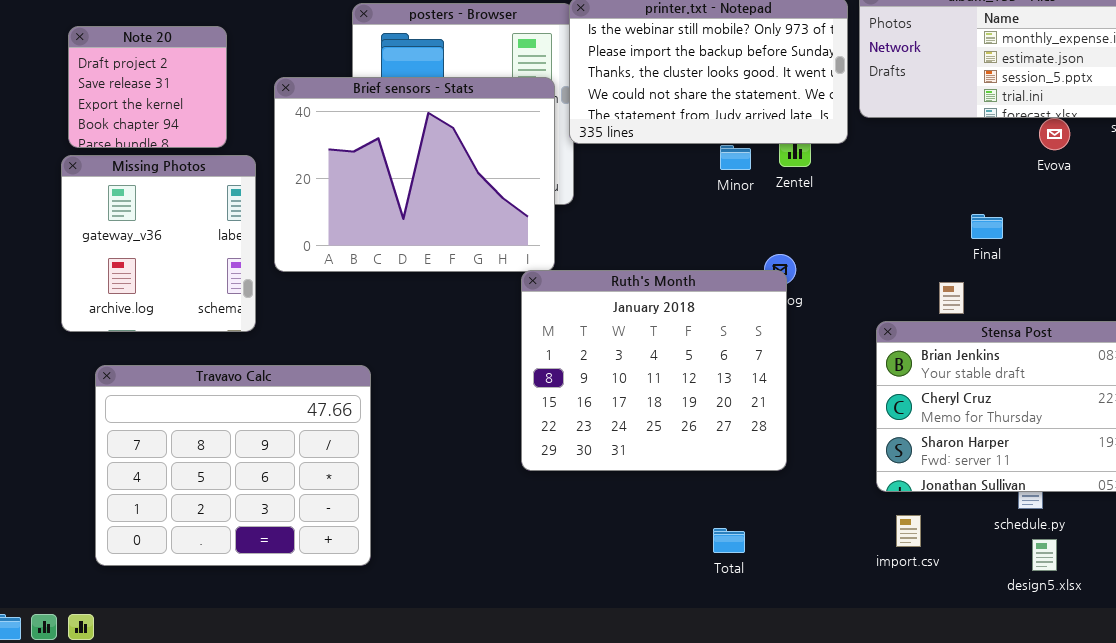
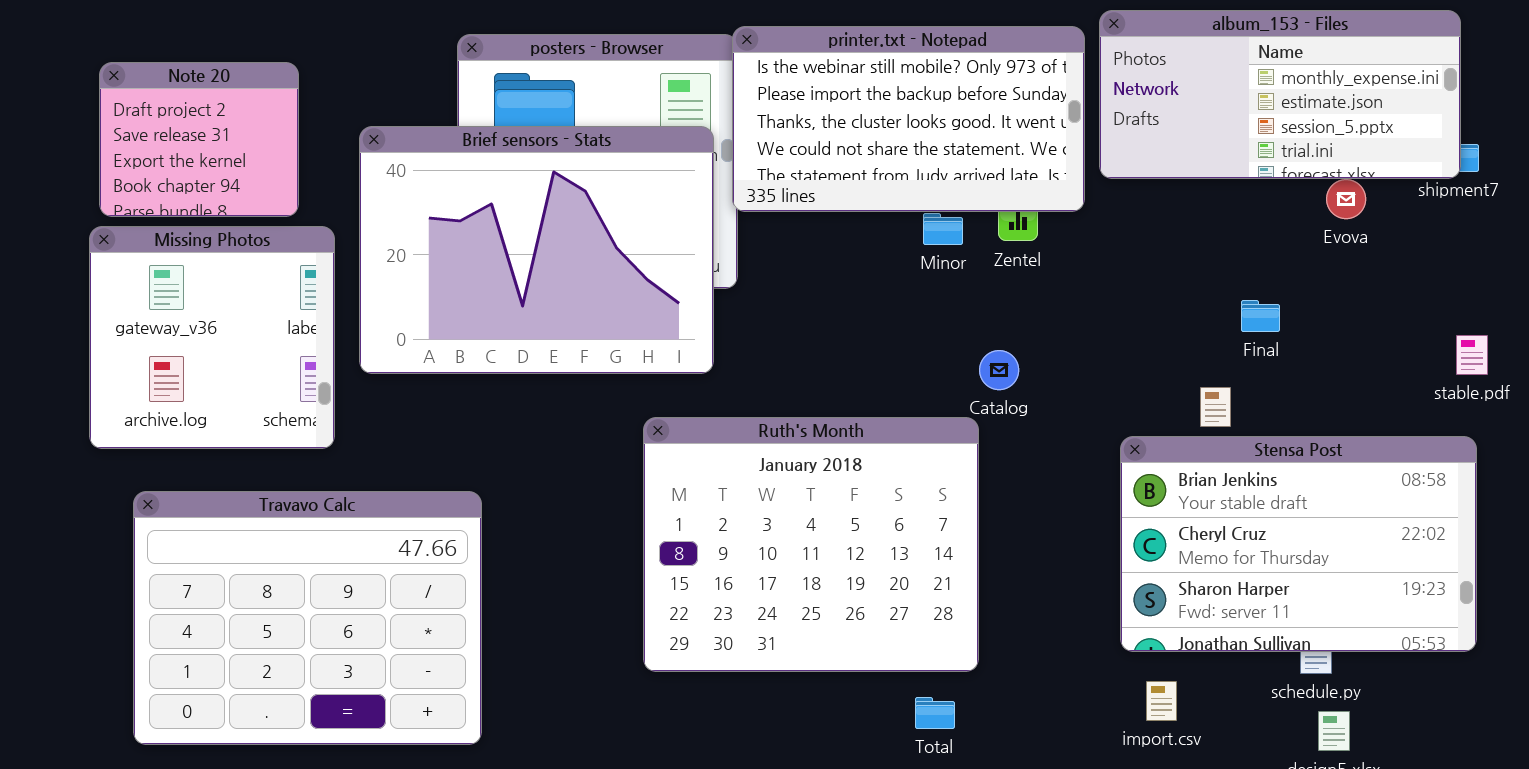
Ruth's Month: [521,270,787,471] -> [643,417,979,672], moved

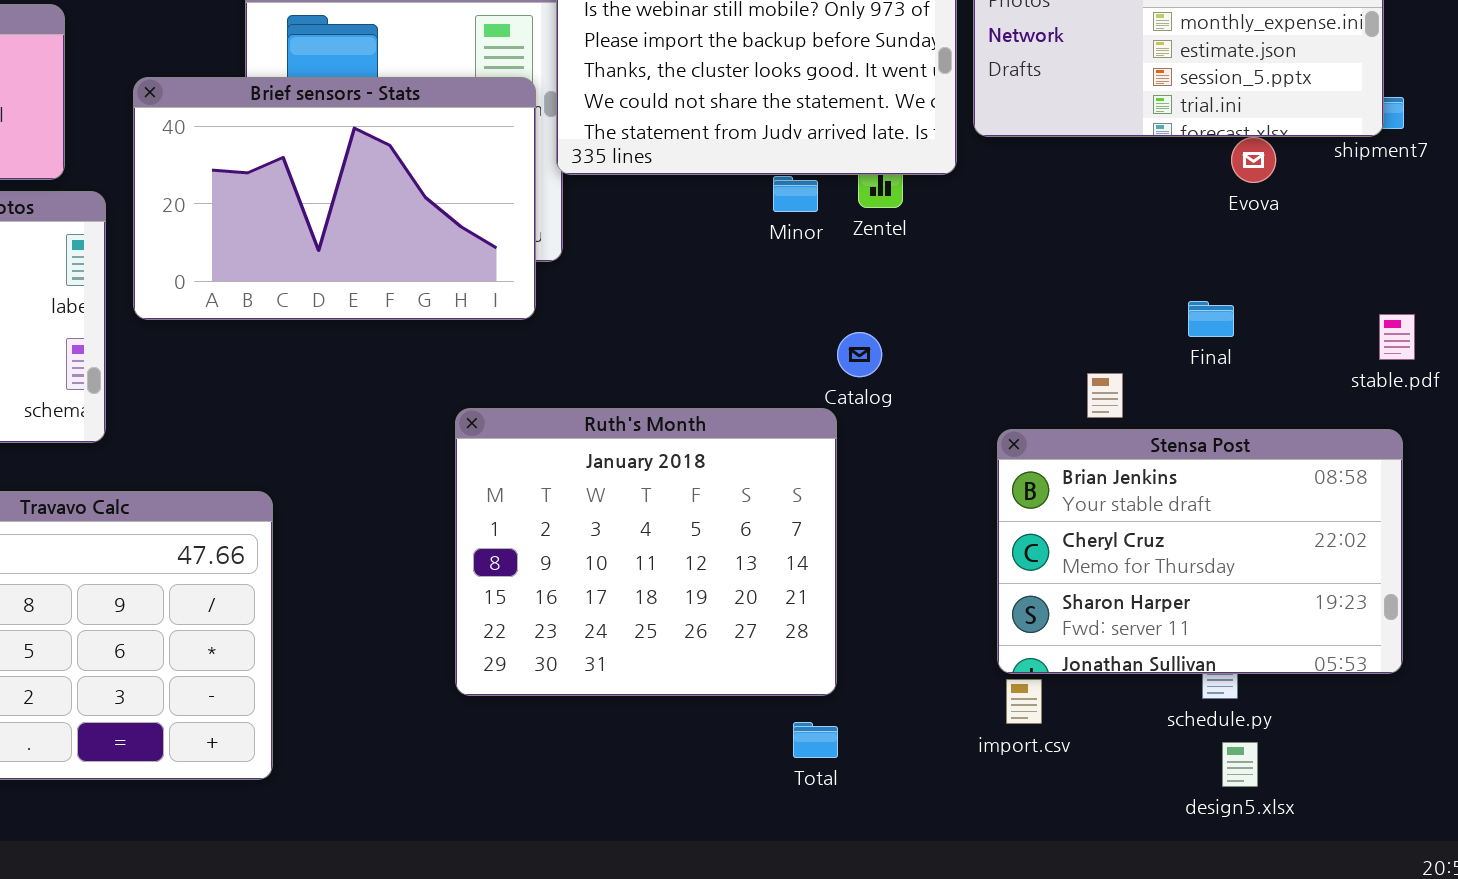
Brief sensors - Stats: [359,126,714,374] -> [133,77,536,320], resized
Final: [1241,300,1280,332] -> [1188,301,1234,337], moved
import.csv: [1146,681,1177,721] -> [1006,679,1042,724], moved
Total: [915,697,955,729] -> [793,722,838,758], moved

